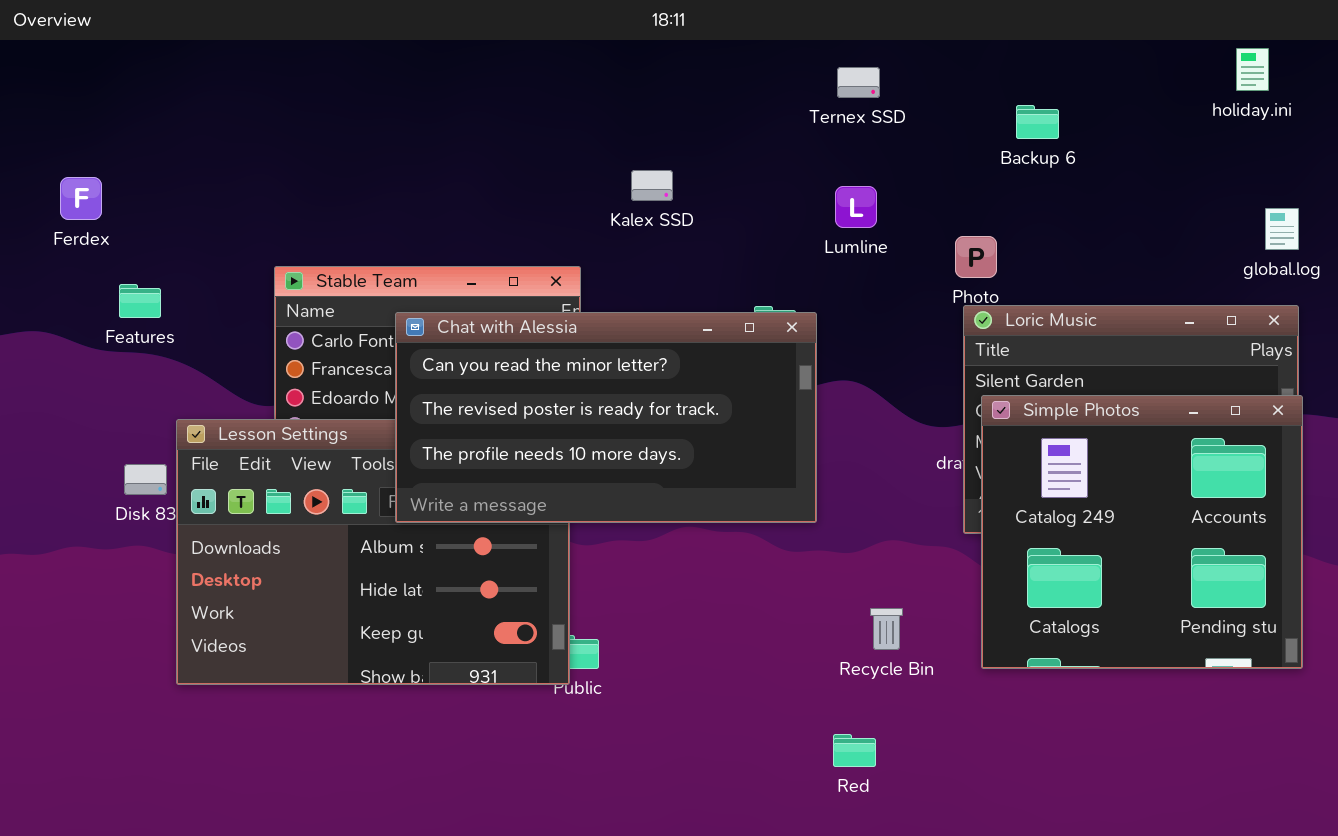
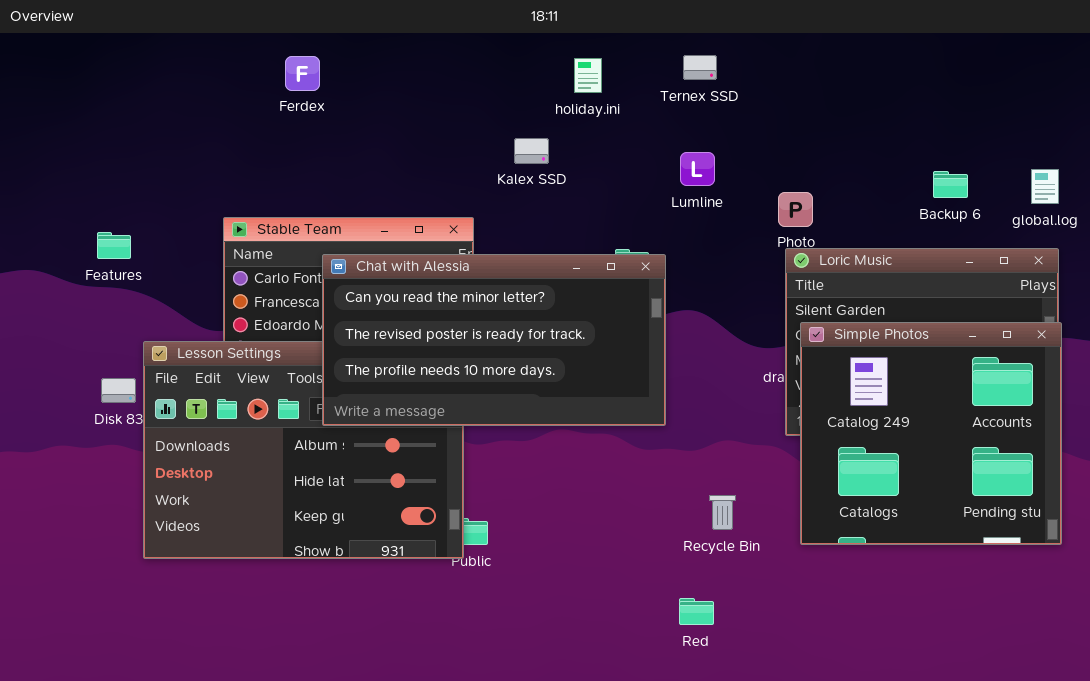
holiday.ini: [1236,48,1269,91] -> [574,58,602,93], moved
Backup 6: [1016,105,1059,139] -> [933,171,968,198], moved
Ferdex: [60,177,102,220] -> [285,56,320,91], moved

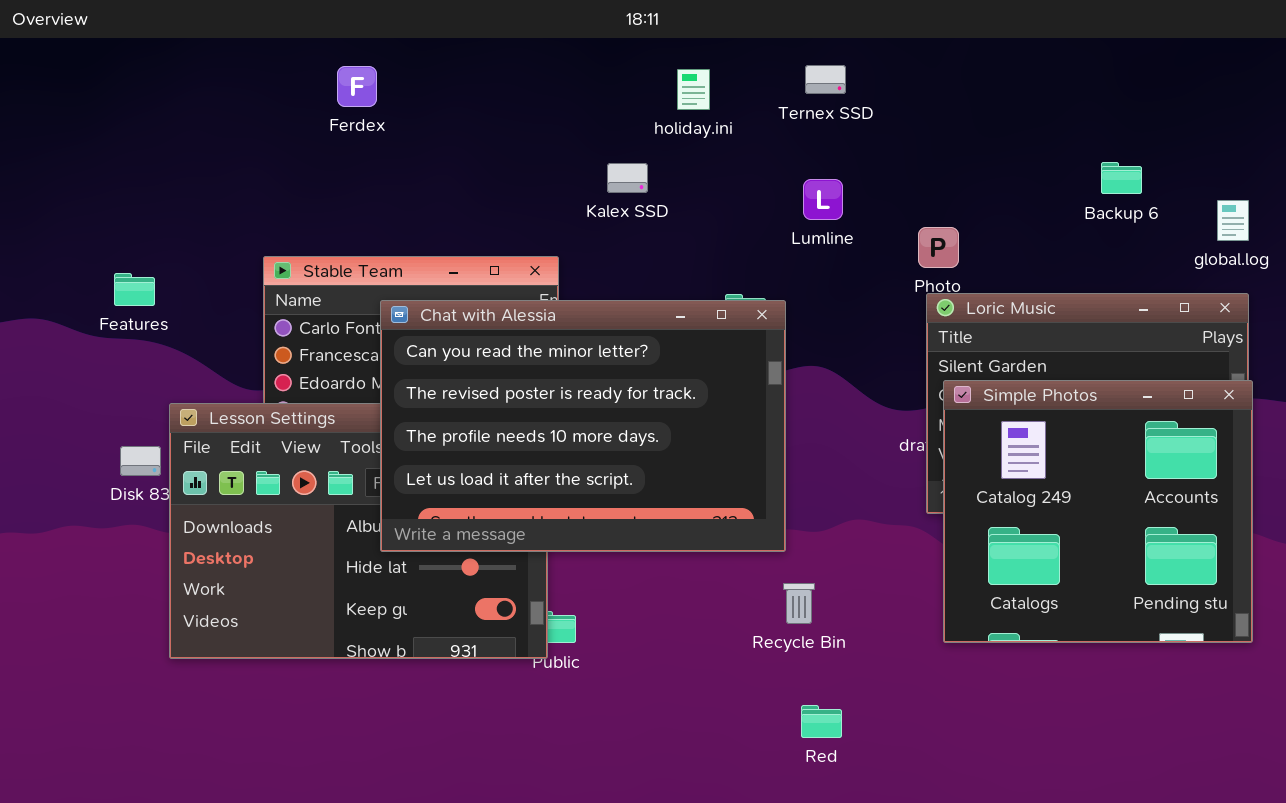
Backup 6: [933,171,968,198] -> [1101,162,1142,194], moved
Chat with Alessia: [322,254,666,426] -> [380,300,786,552], resized
Recycle Bin: [709,495,736,530] -> [783,583,815,624], moved

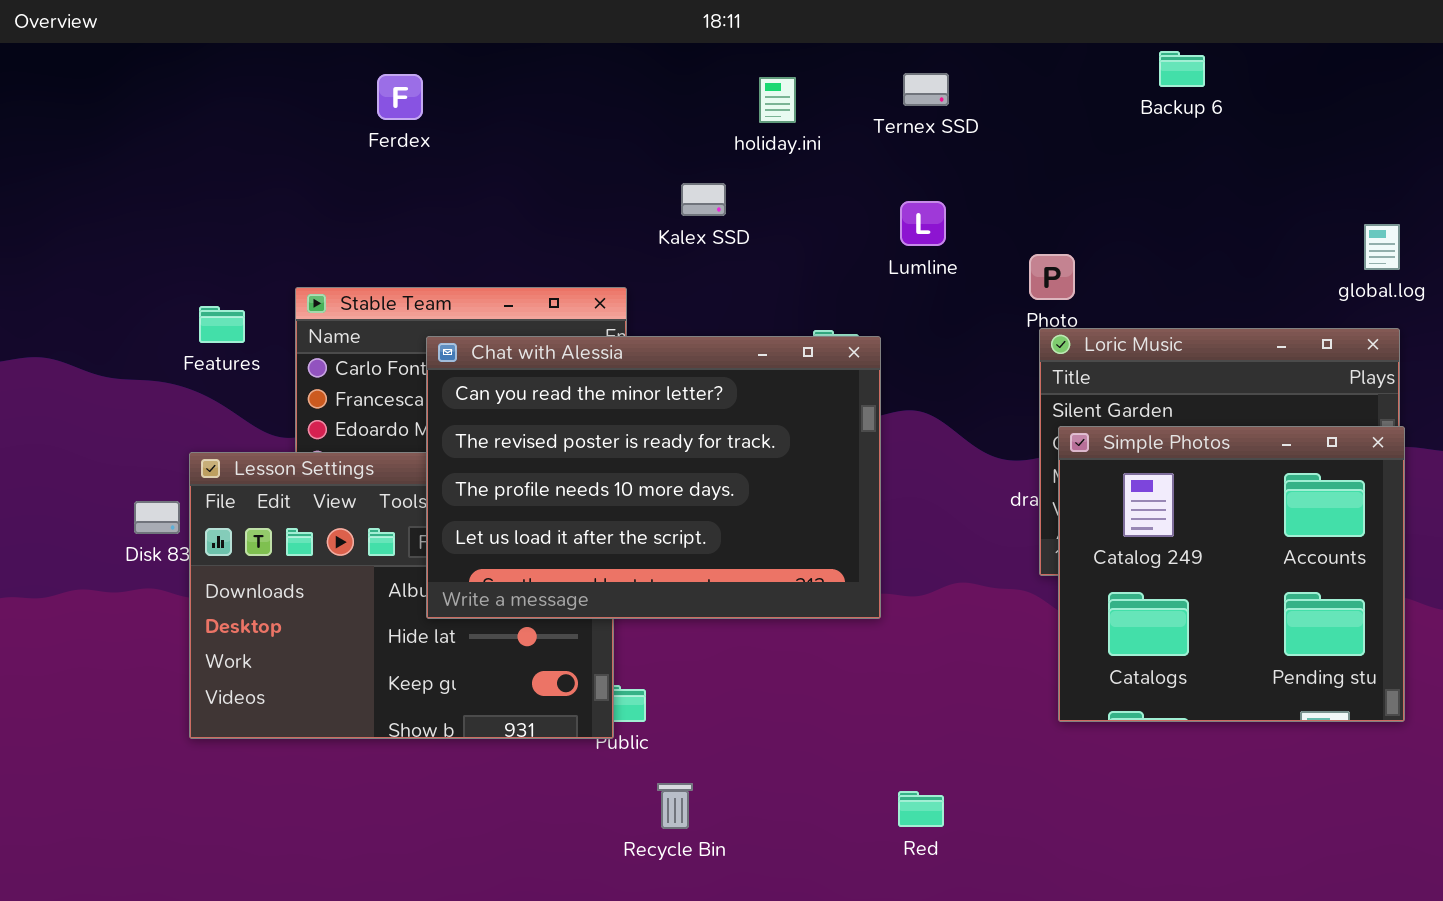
Backup 6: [1101,162,1142,194] -> [1159,51,1205,87], moved
Features: [114,273,155,306] -> [199,306,245,343], moved
Recycle Bin: [783,583,815,624] -> [657,783,693,829], moved

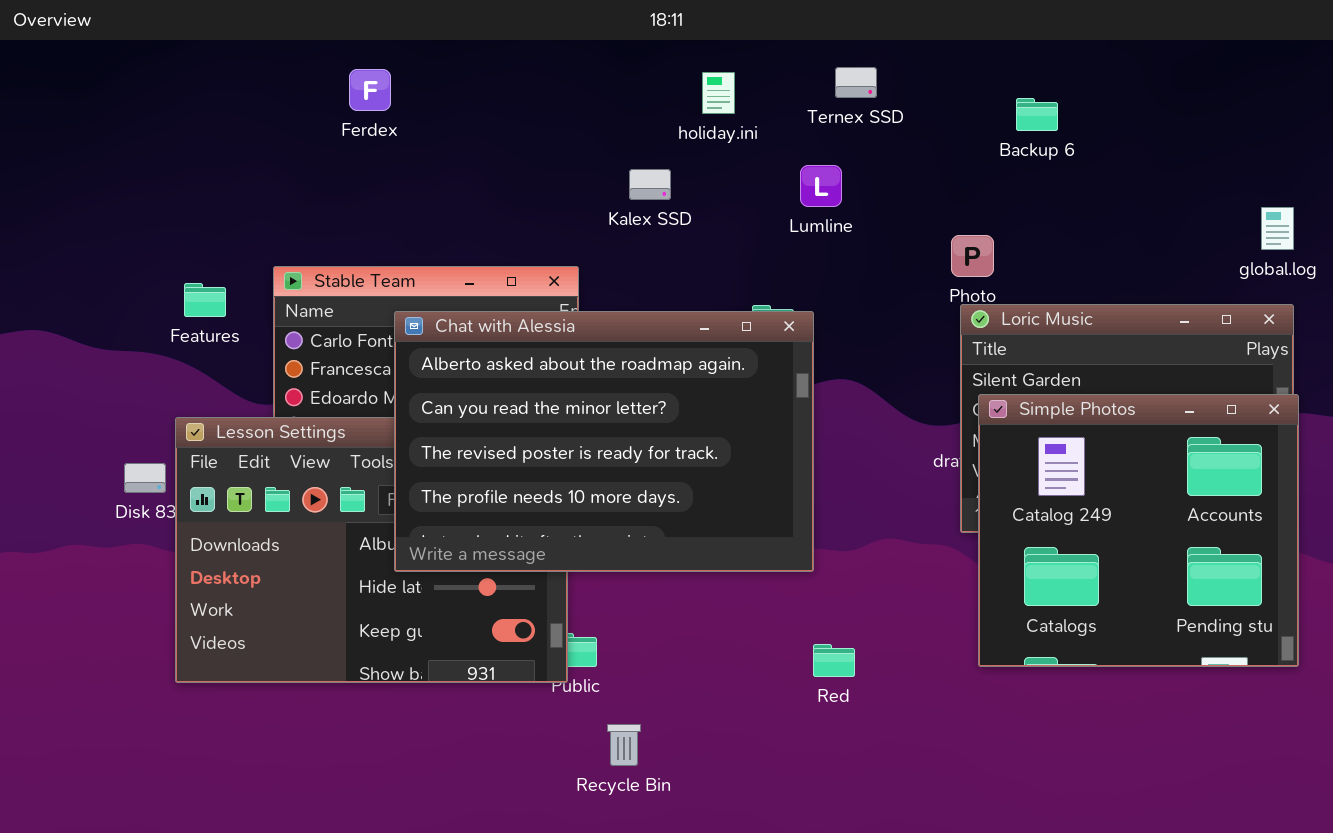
Backup 6: [1159,51,1205,87] -> [1016,98,1058,131], moved
Lumline: [900,201,946,246] -> [800,165,842,207], moved
Chat with Alessia: [426,336,881,619] -> [394,311,814,572], scrolled up 1 row
Red: [898,791,944,827] -> [813,644,855,677], moved

